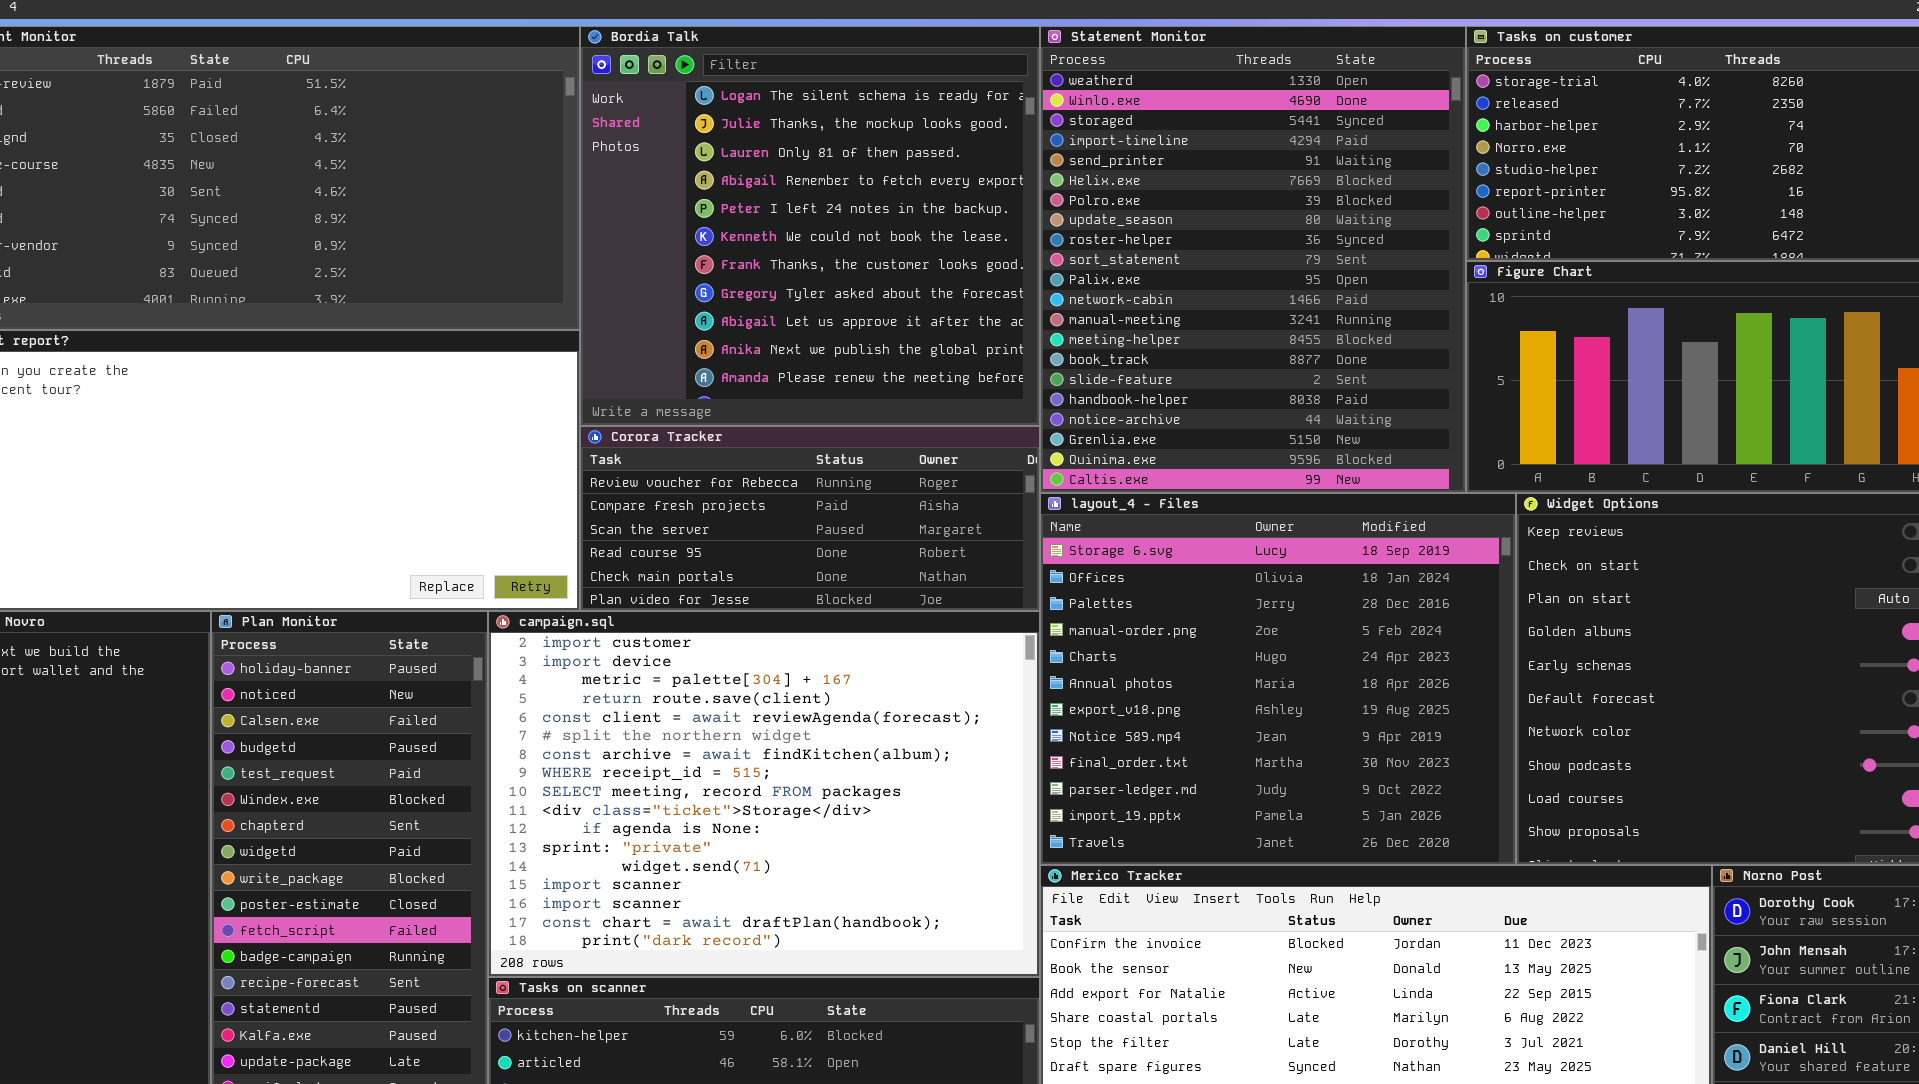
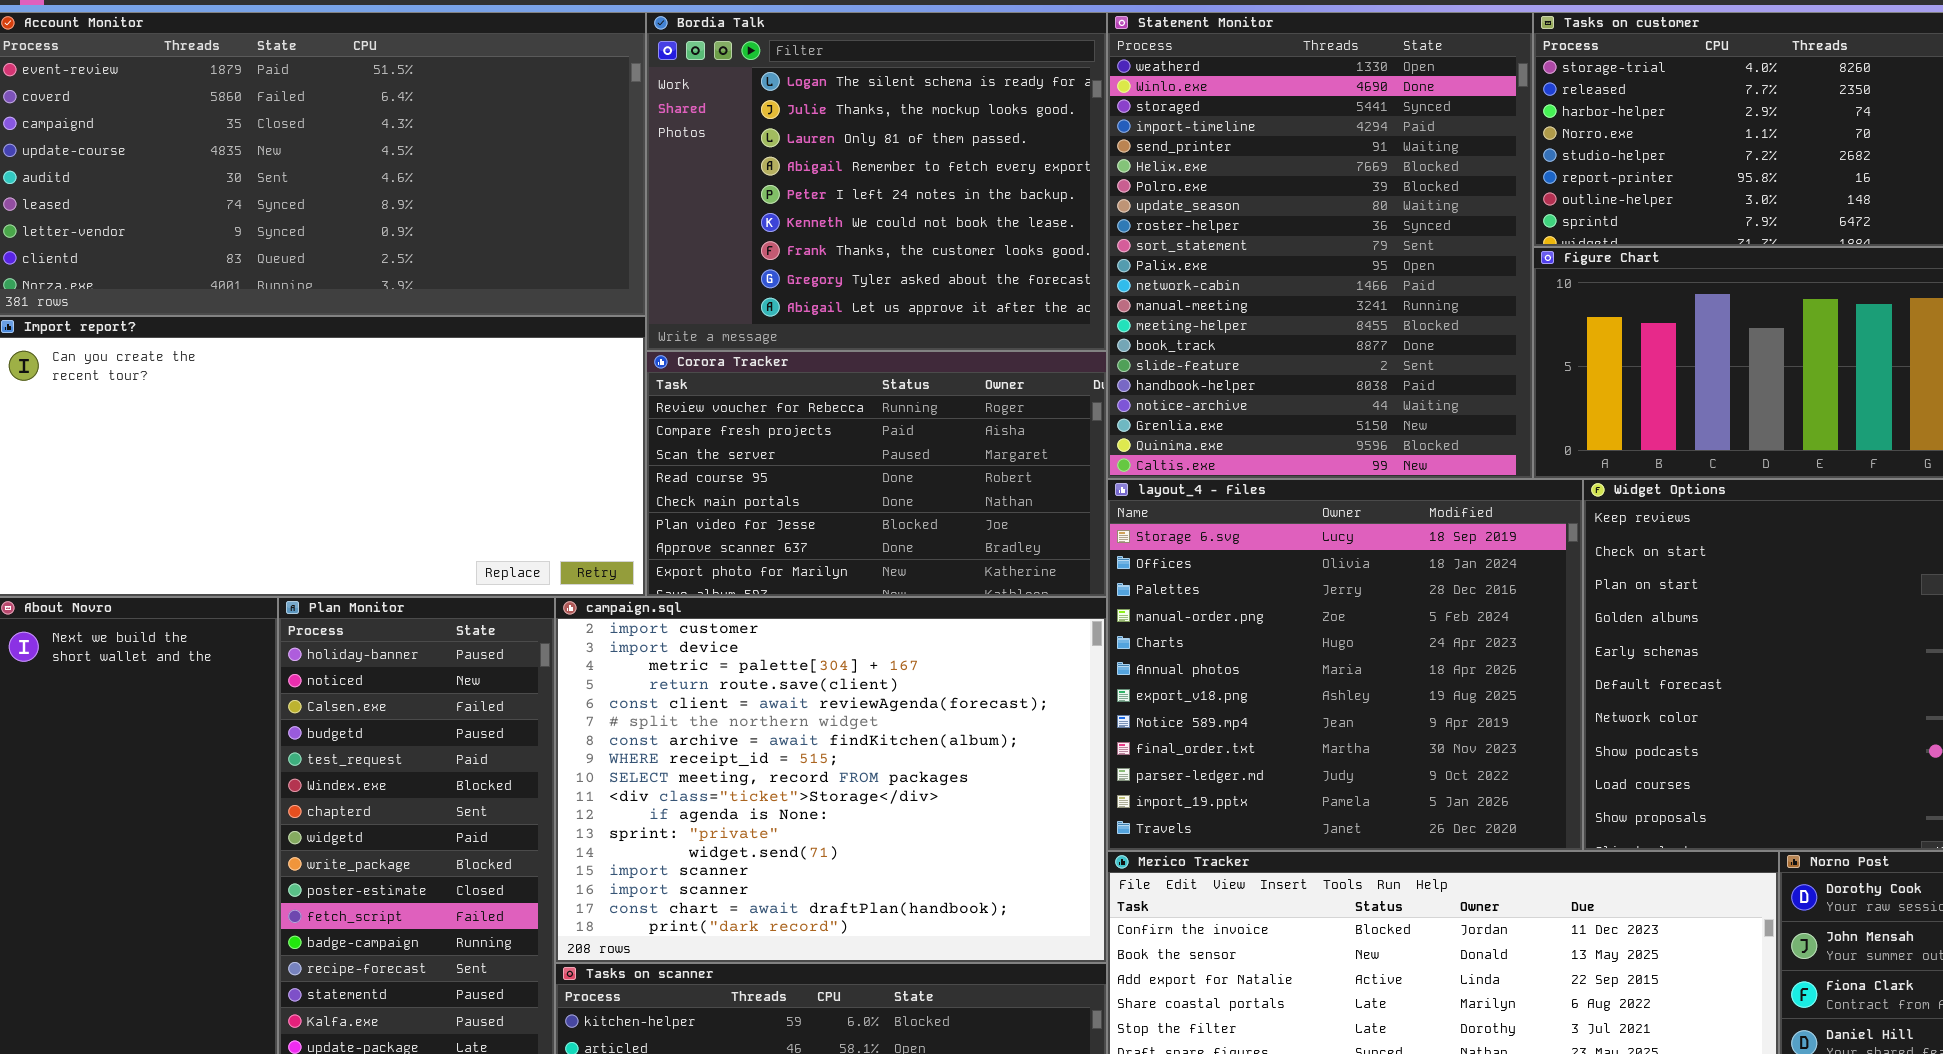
Bordia Talk: [580,26,1040,426] -> [646,12,1107,351], resized
Corora Tracker: [580,426,1040,611] -> [646,351,1107,597], resized

